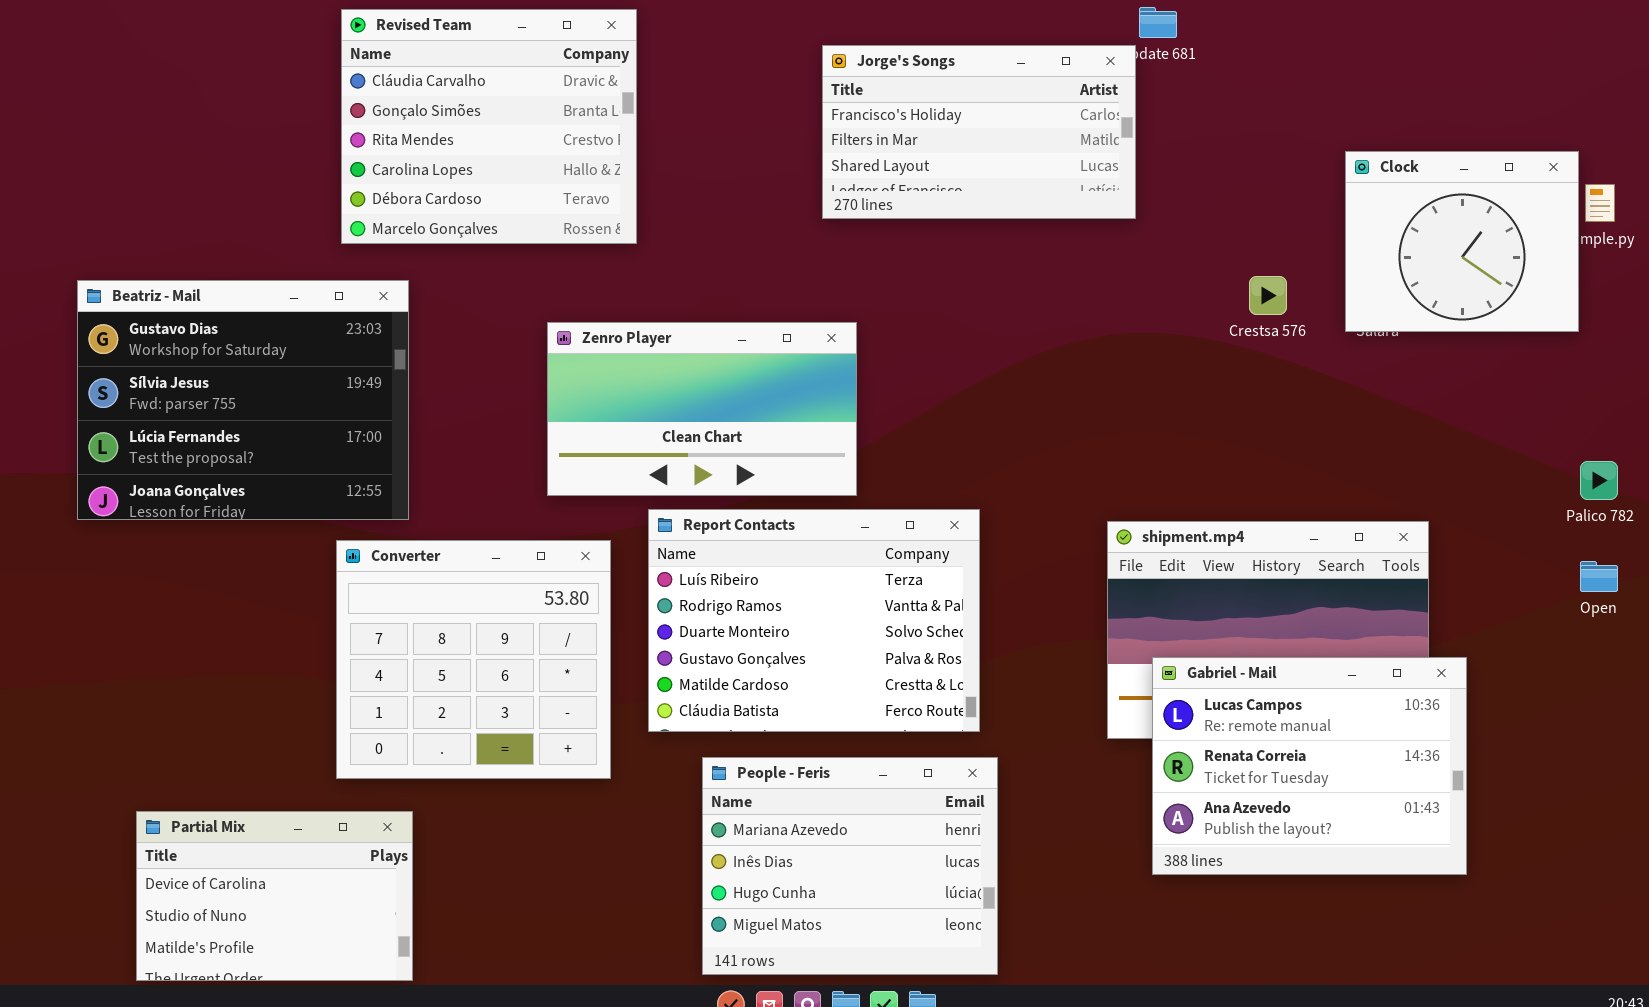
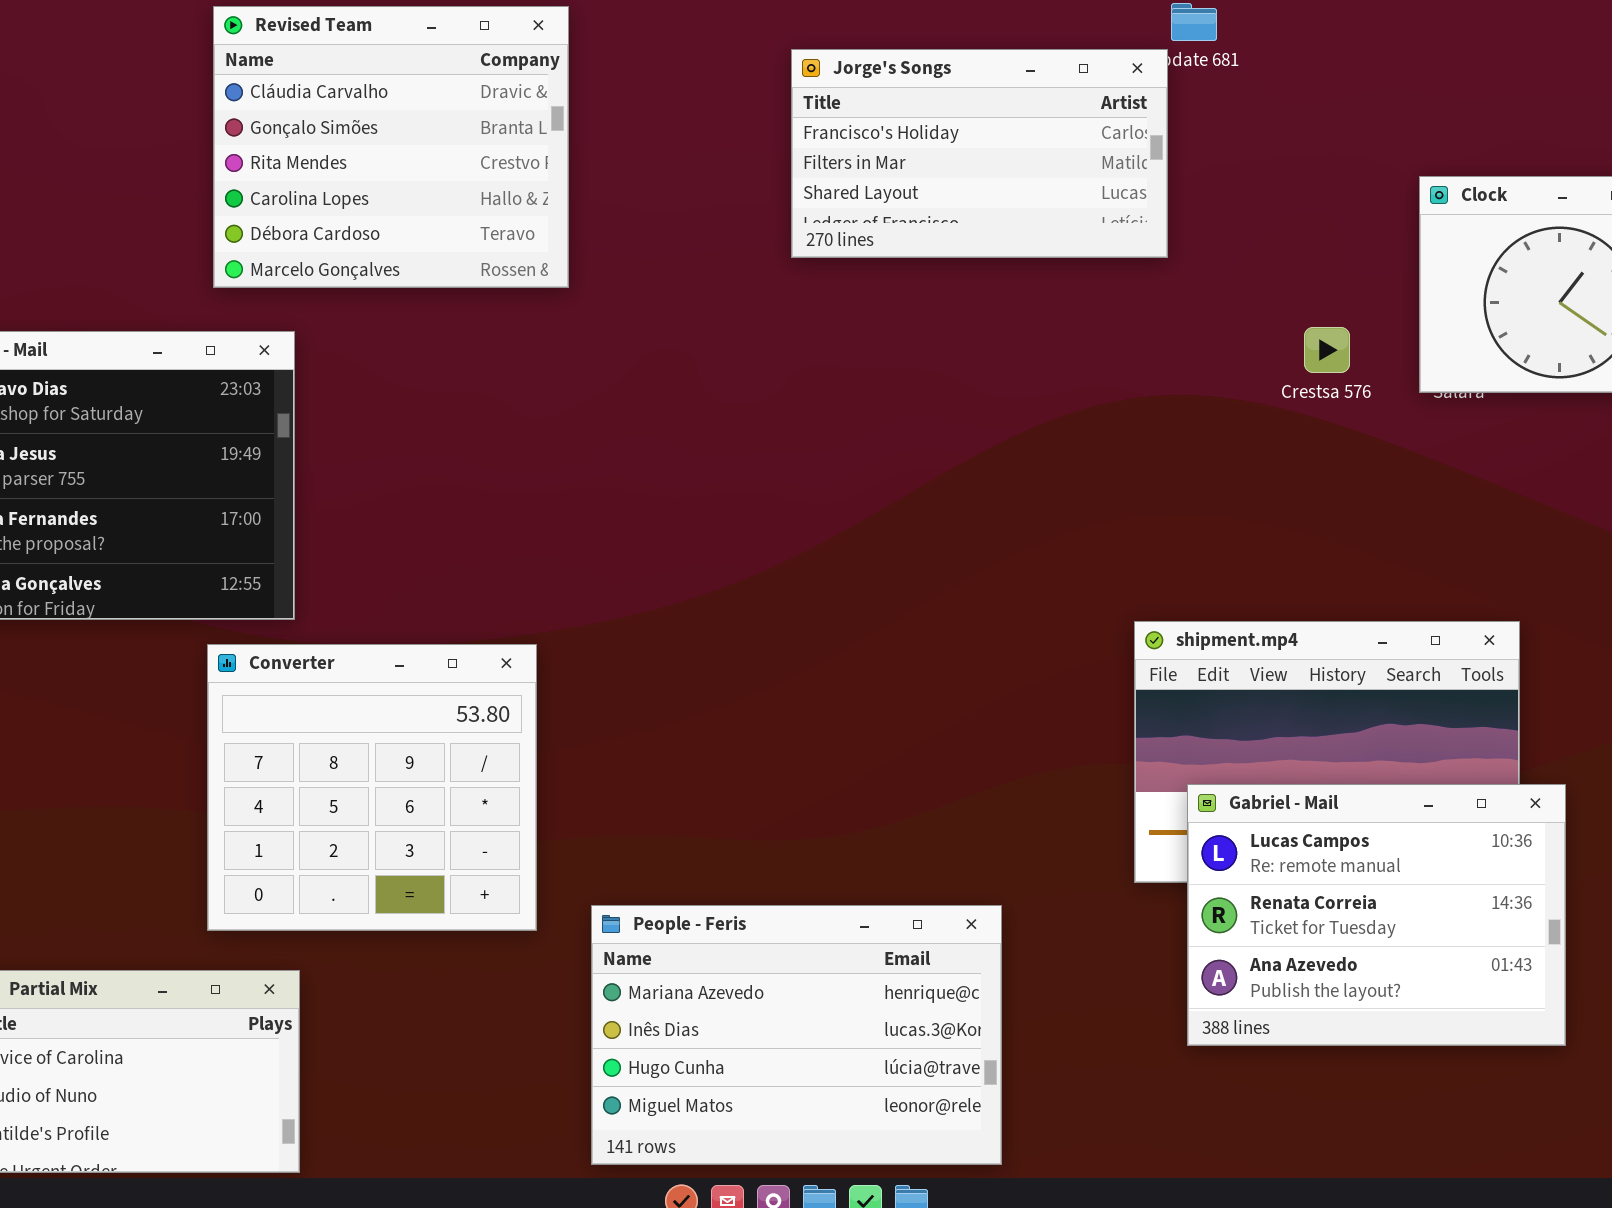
Zenro Player: [547,322,857,496] -> none, closed
Report Contacts: [648,509,980,732] -> none, closed
People - Feris: [702,757,998,975] -> [591,905,1002,1165], resized

